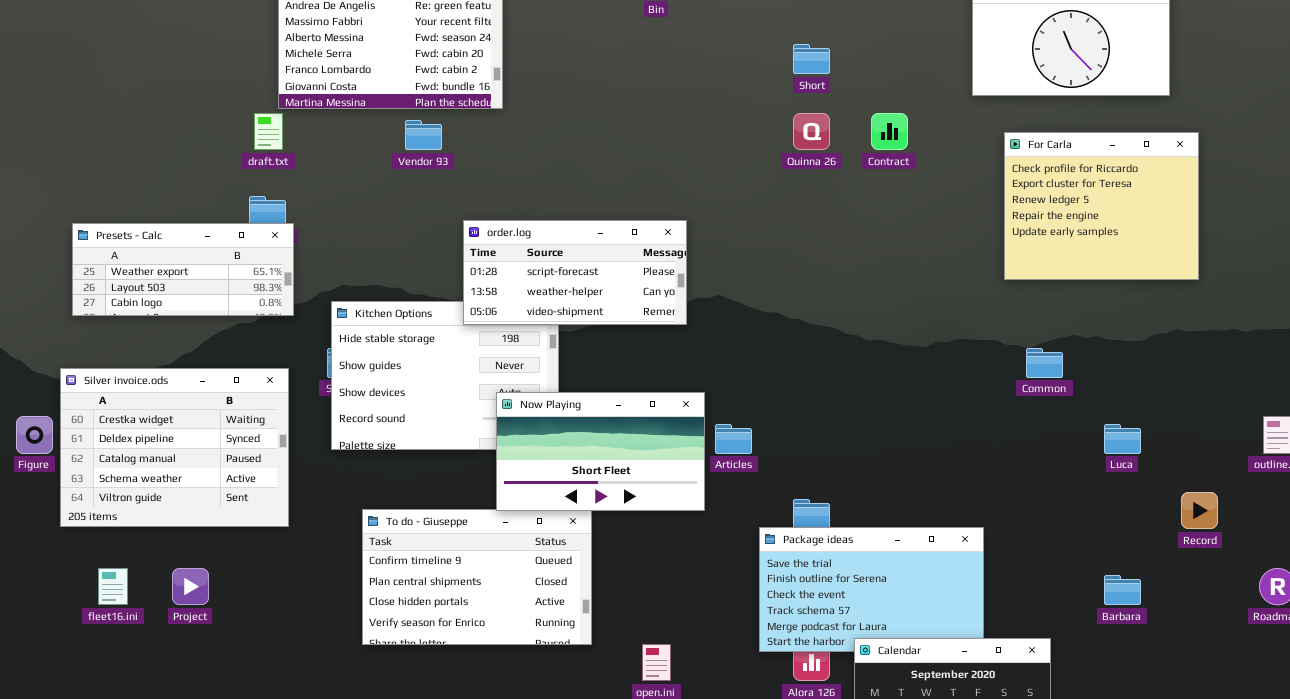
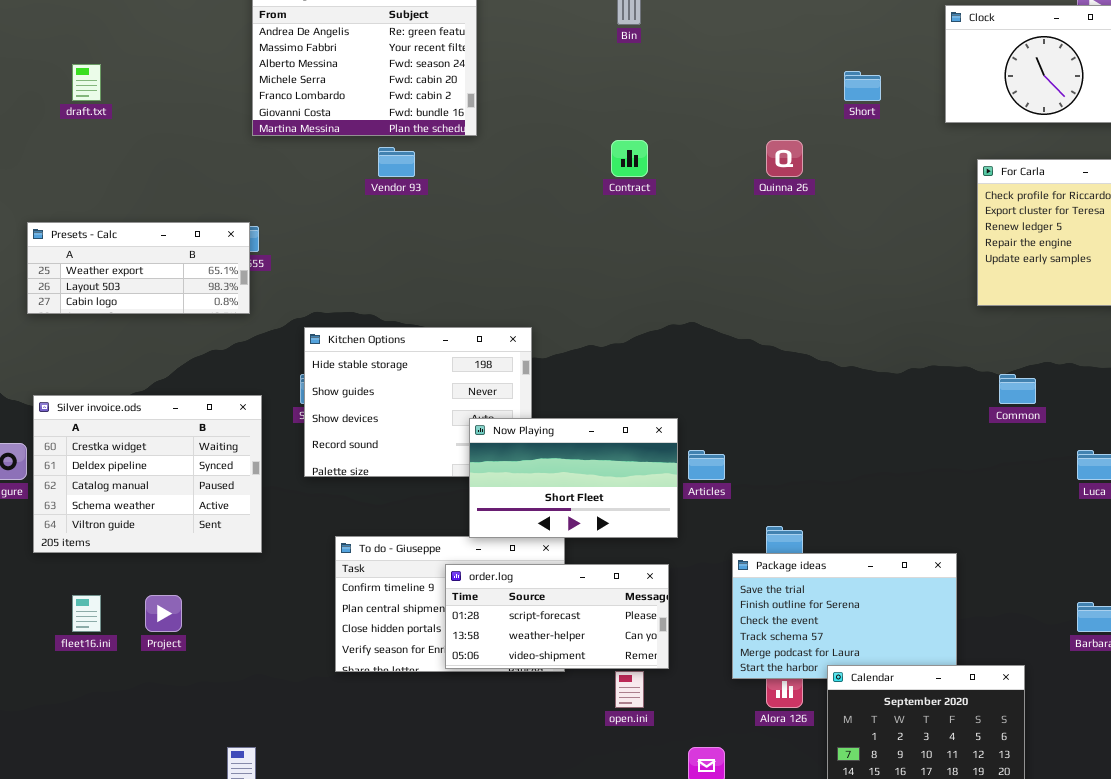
Short: [793,44,830,74] -> [844,71,881,101], moved
draft.txt: [254,113,283,150] -> [72,64,101,101], moved
Contract: [871,113,908,150] -> [611,140,648,177], moved
order.log: [463,220,687,325] -> [445,564,669,669], moved
Presets - Calc: [72,223,294,316] -> [27,222,250,314], moved

